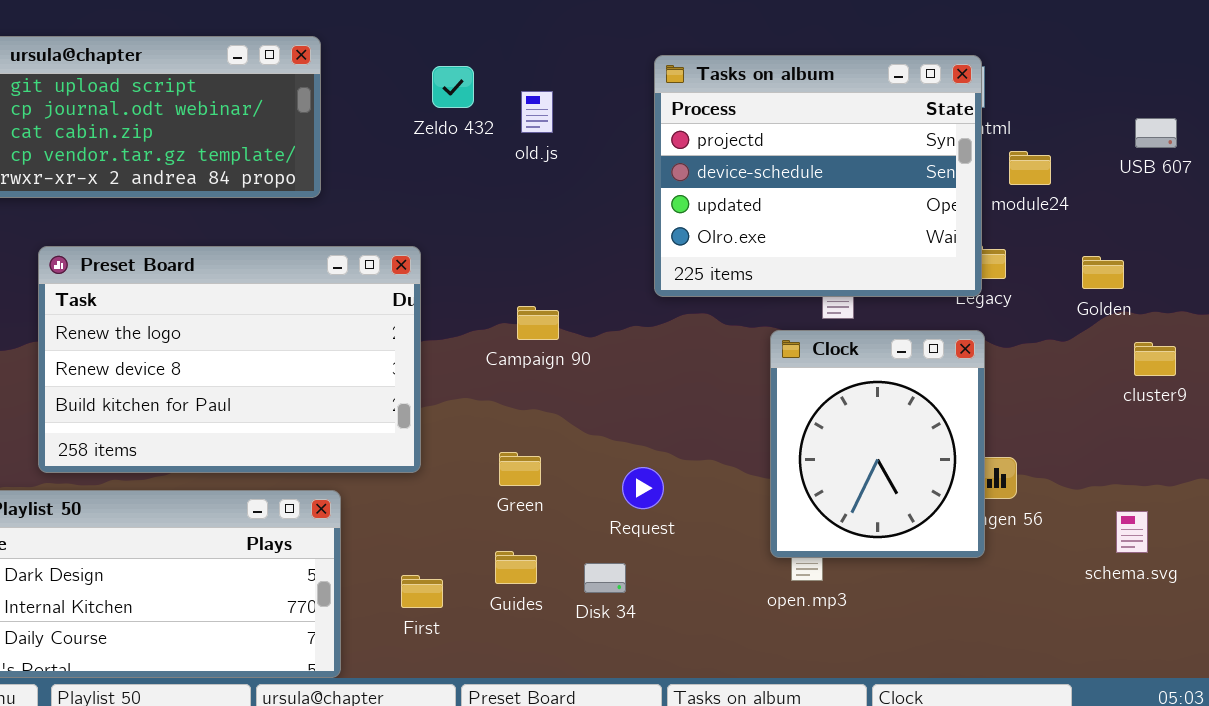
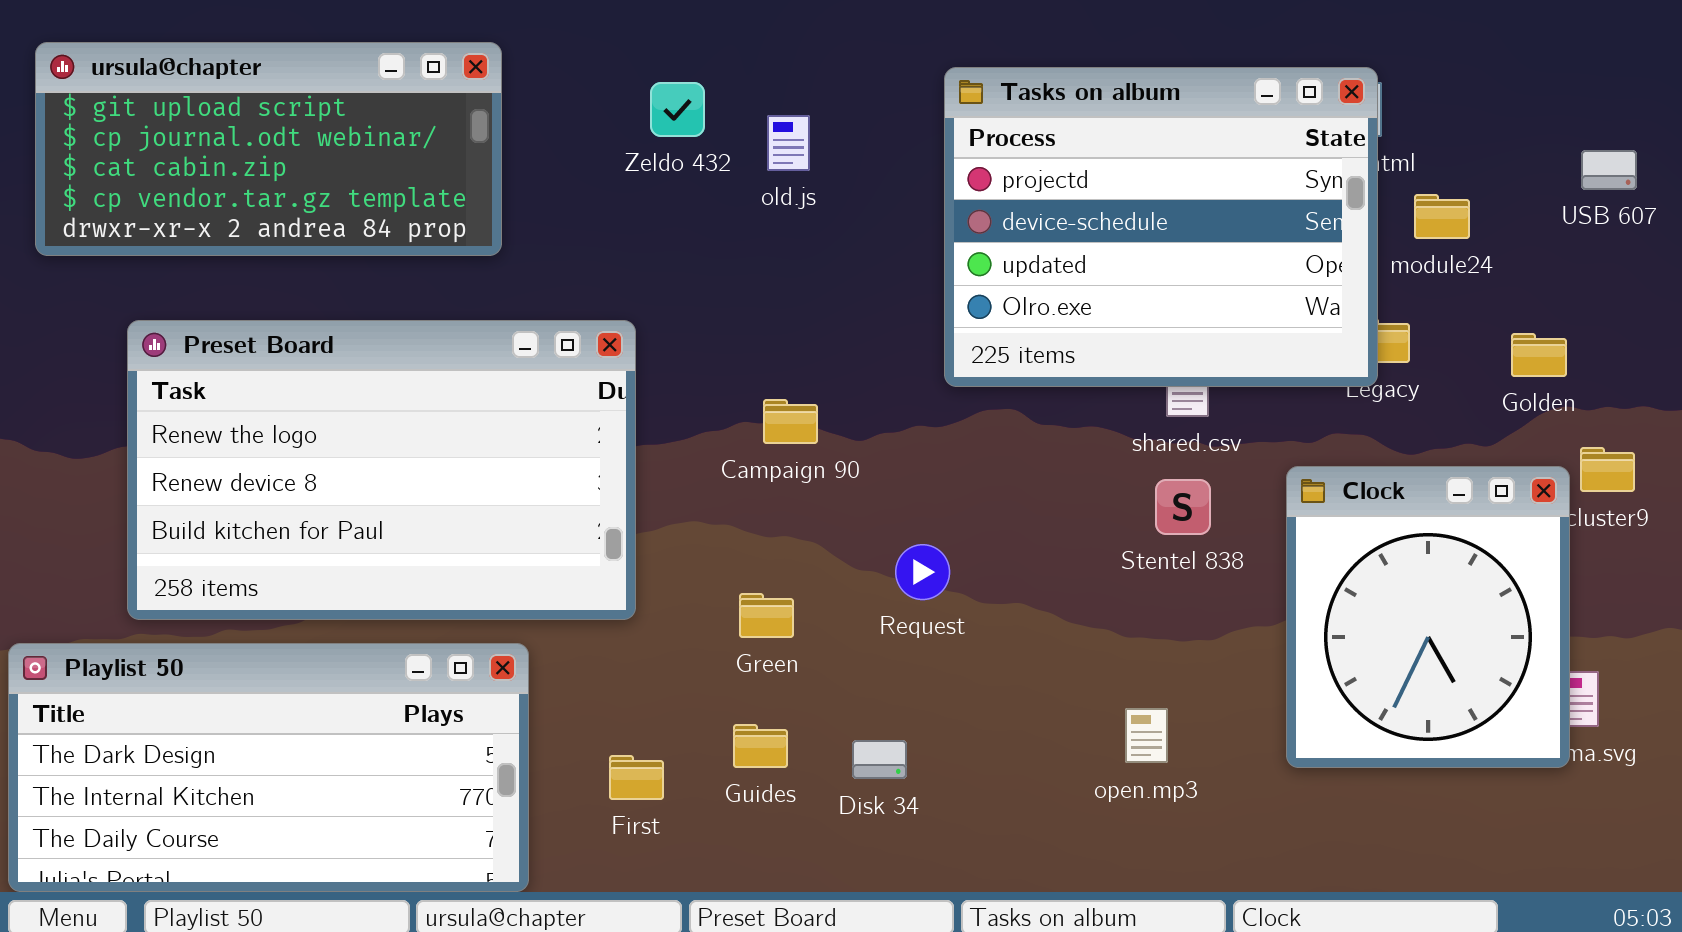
Clock: [770,330,985,558] -> [1286,466,1570,768], moved
Request: [622,467,664,509] -> [895,544,950,600], moved

